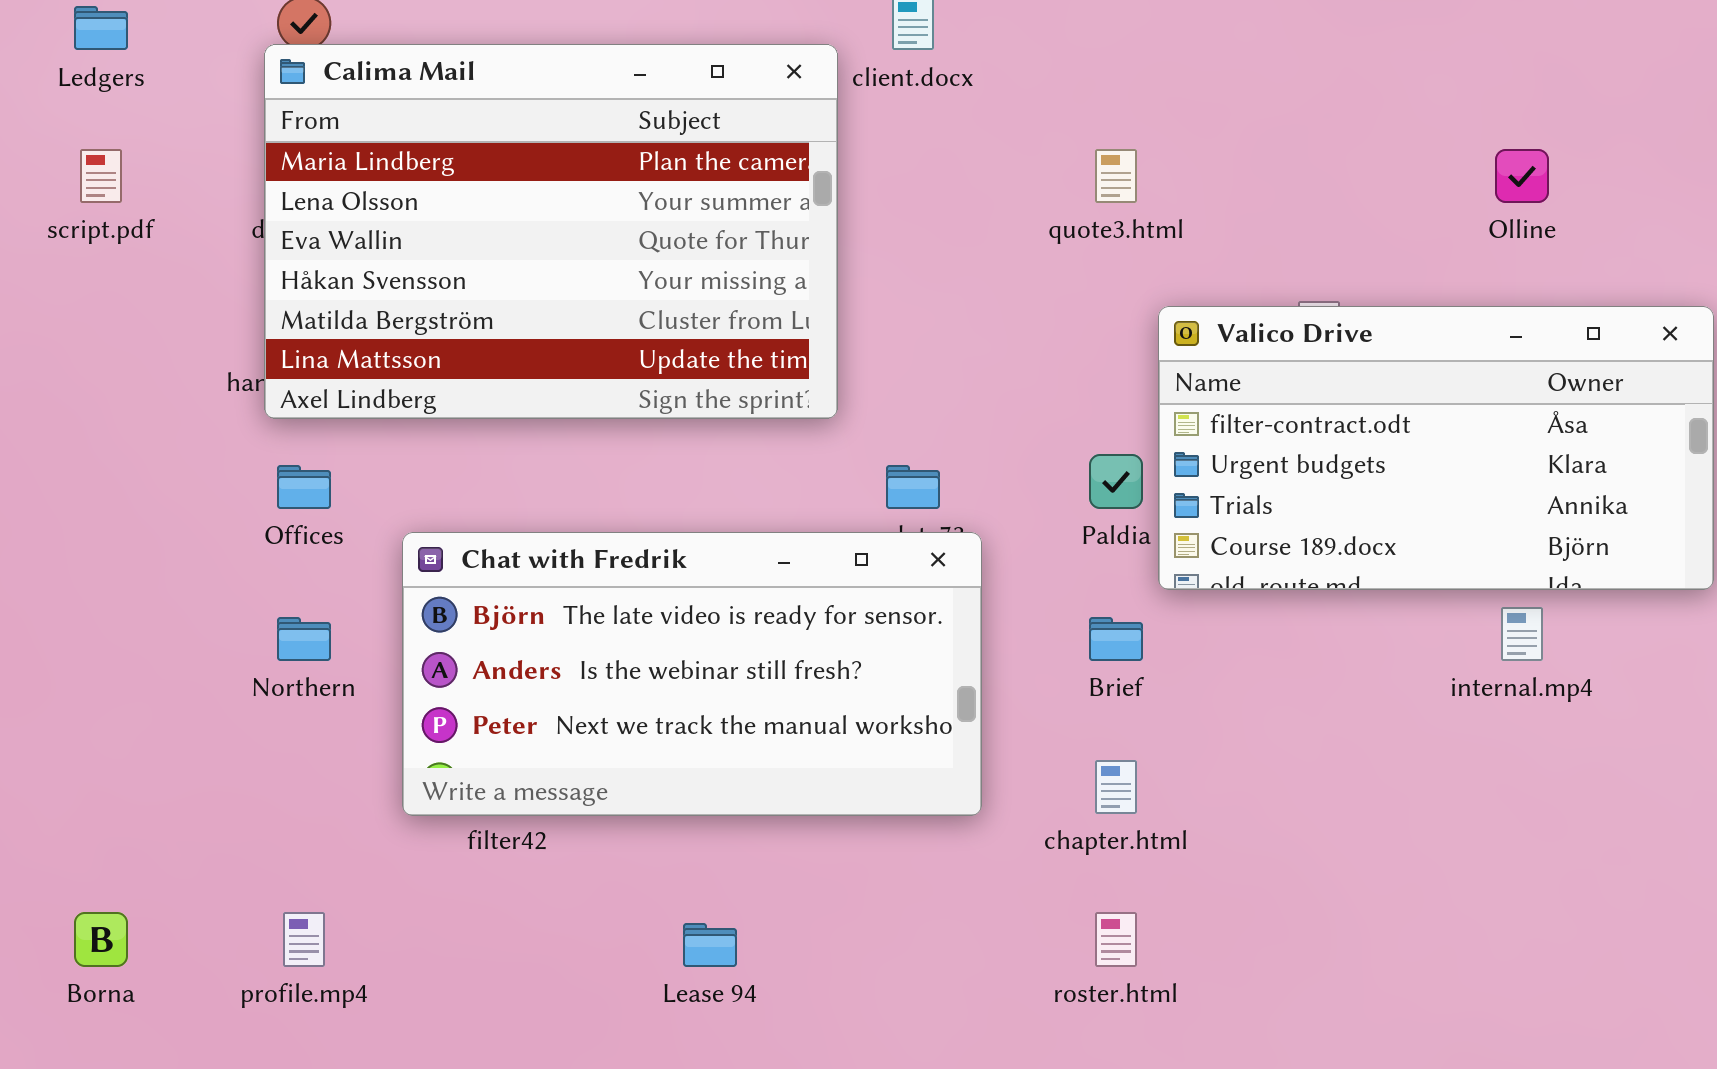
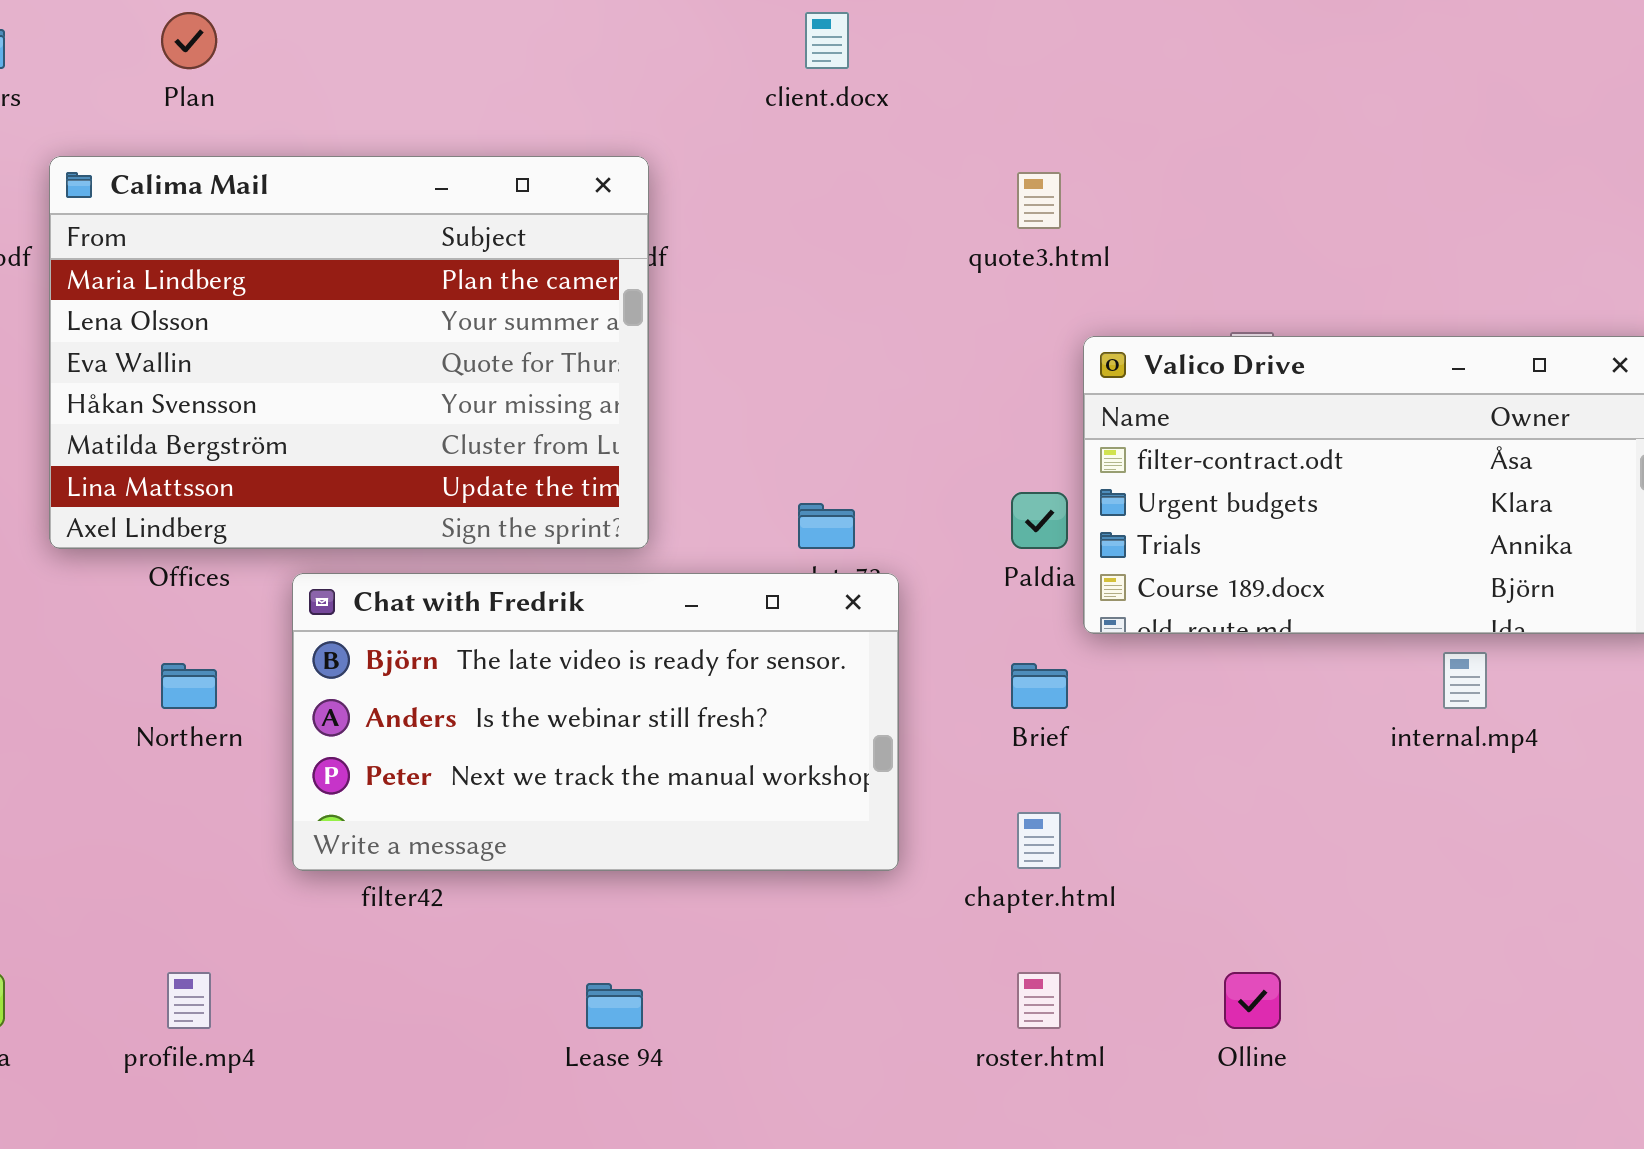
Calima Mail: [264,44,838,419] -> [49,156,649,549], moved
Olline: [1495,149,1549,203] -> [1224,972,1281,1029], moved

